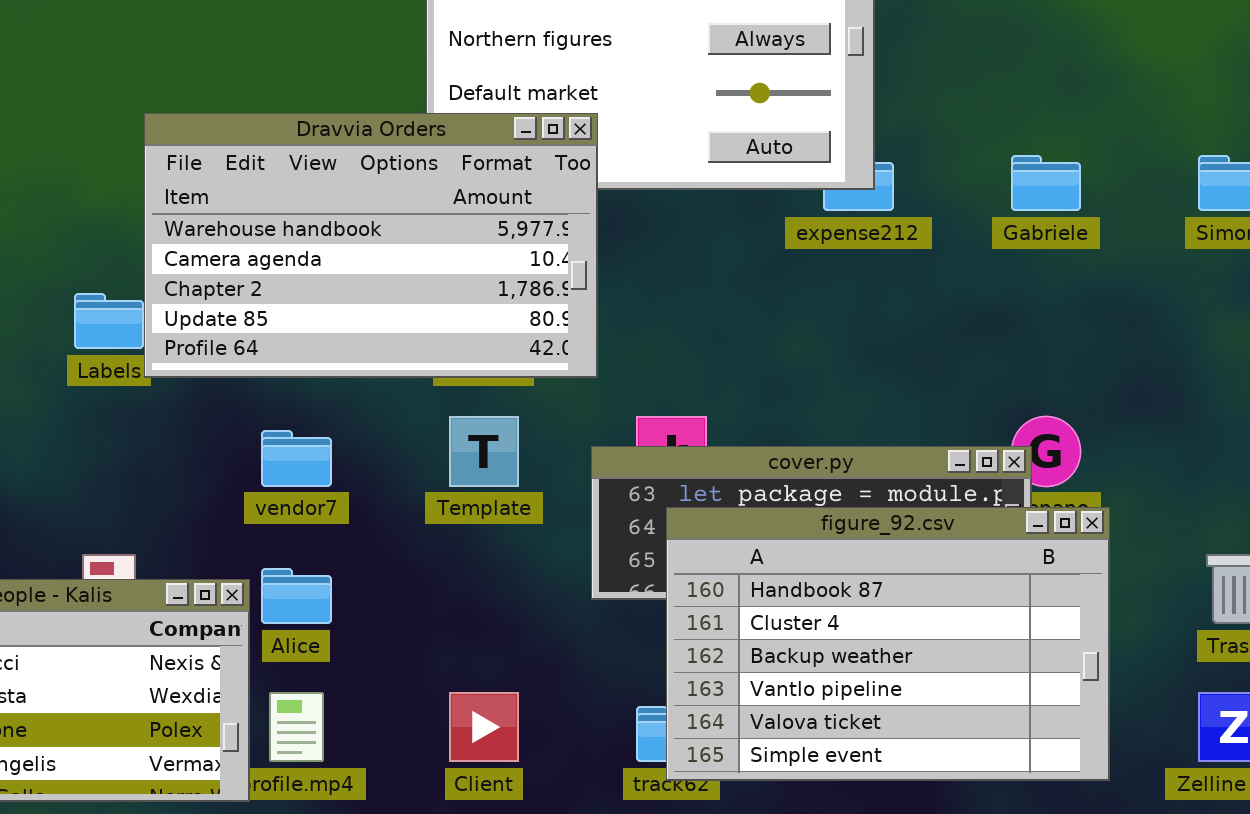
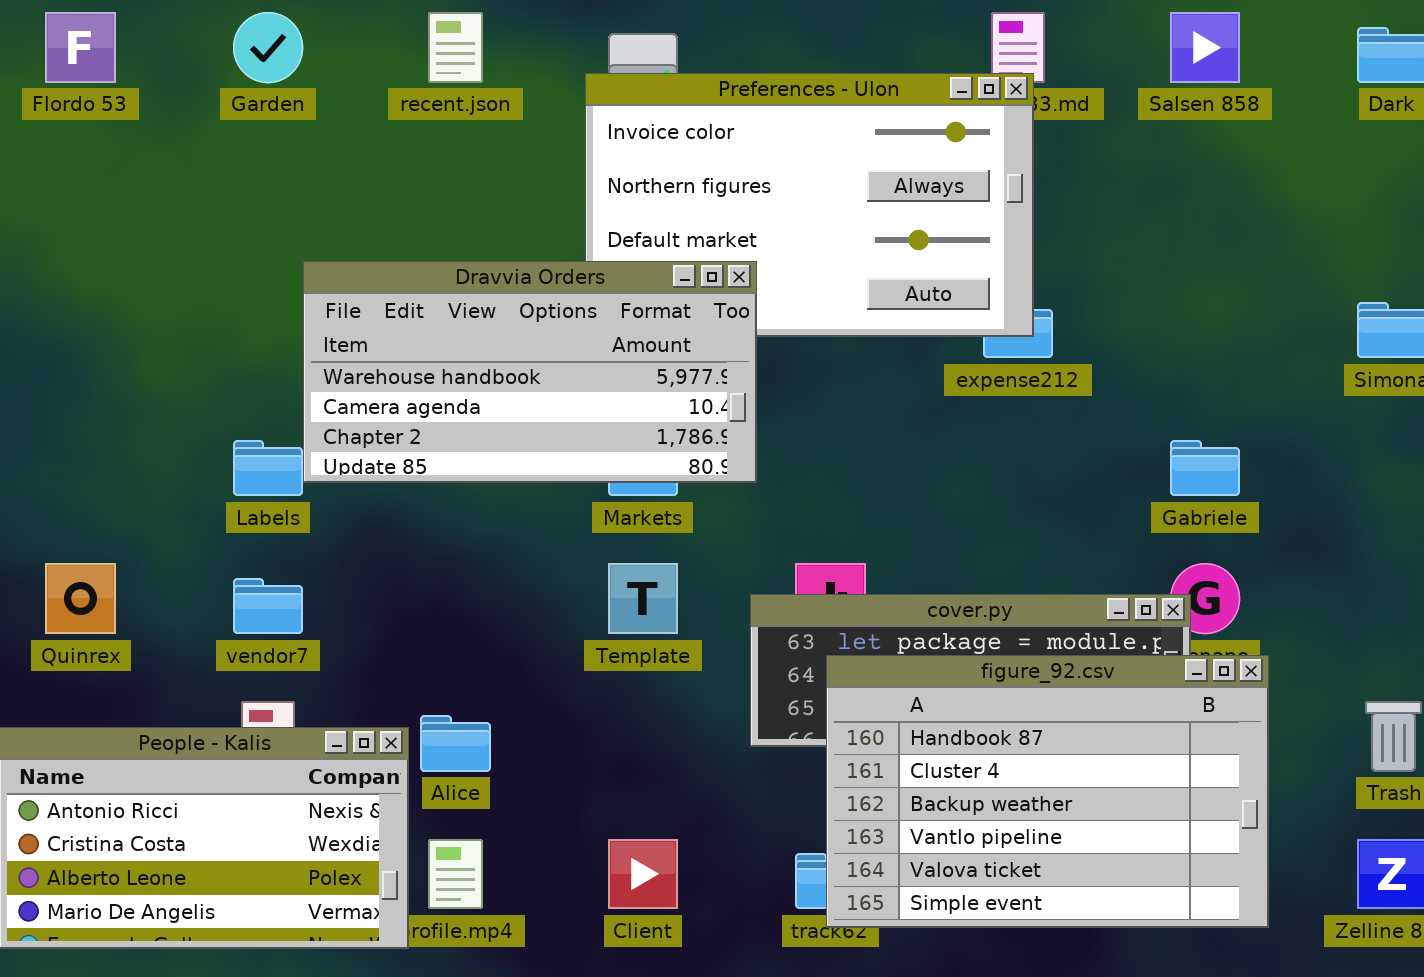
Dravvia Orders: [144,113,598,378] -> [303,261,757,483], resized
Gabriele: [1011,155,1081,211] -> [1170,440,1240,496], moved
vendor7: [261,430,332,487] -> [233,578,303,634], moved

